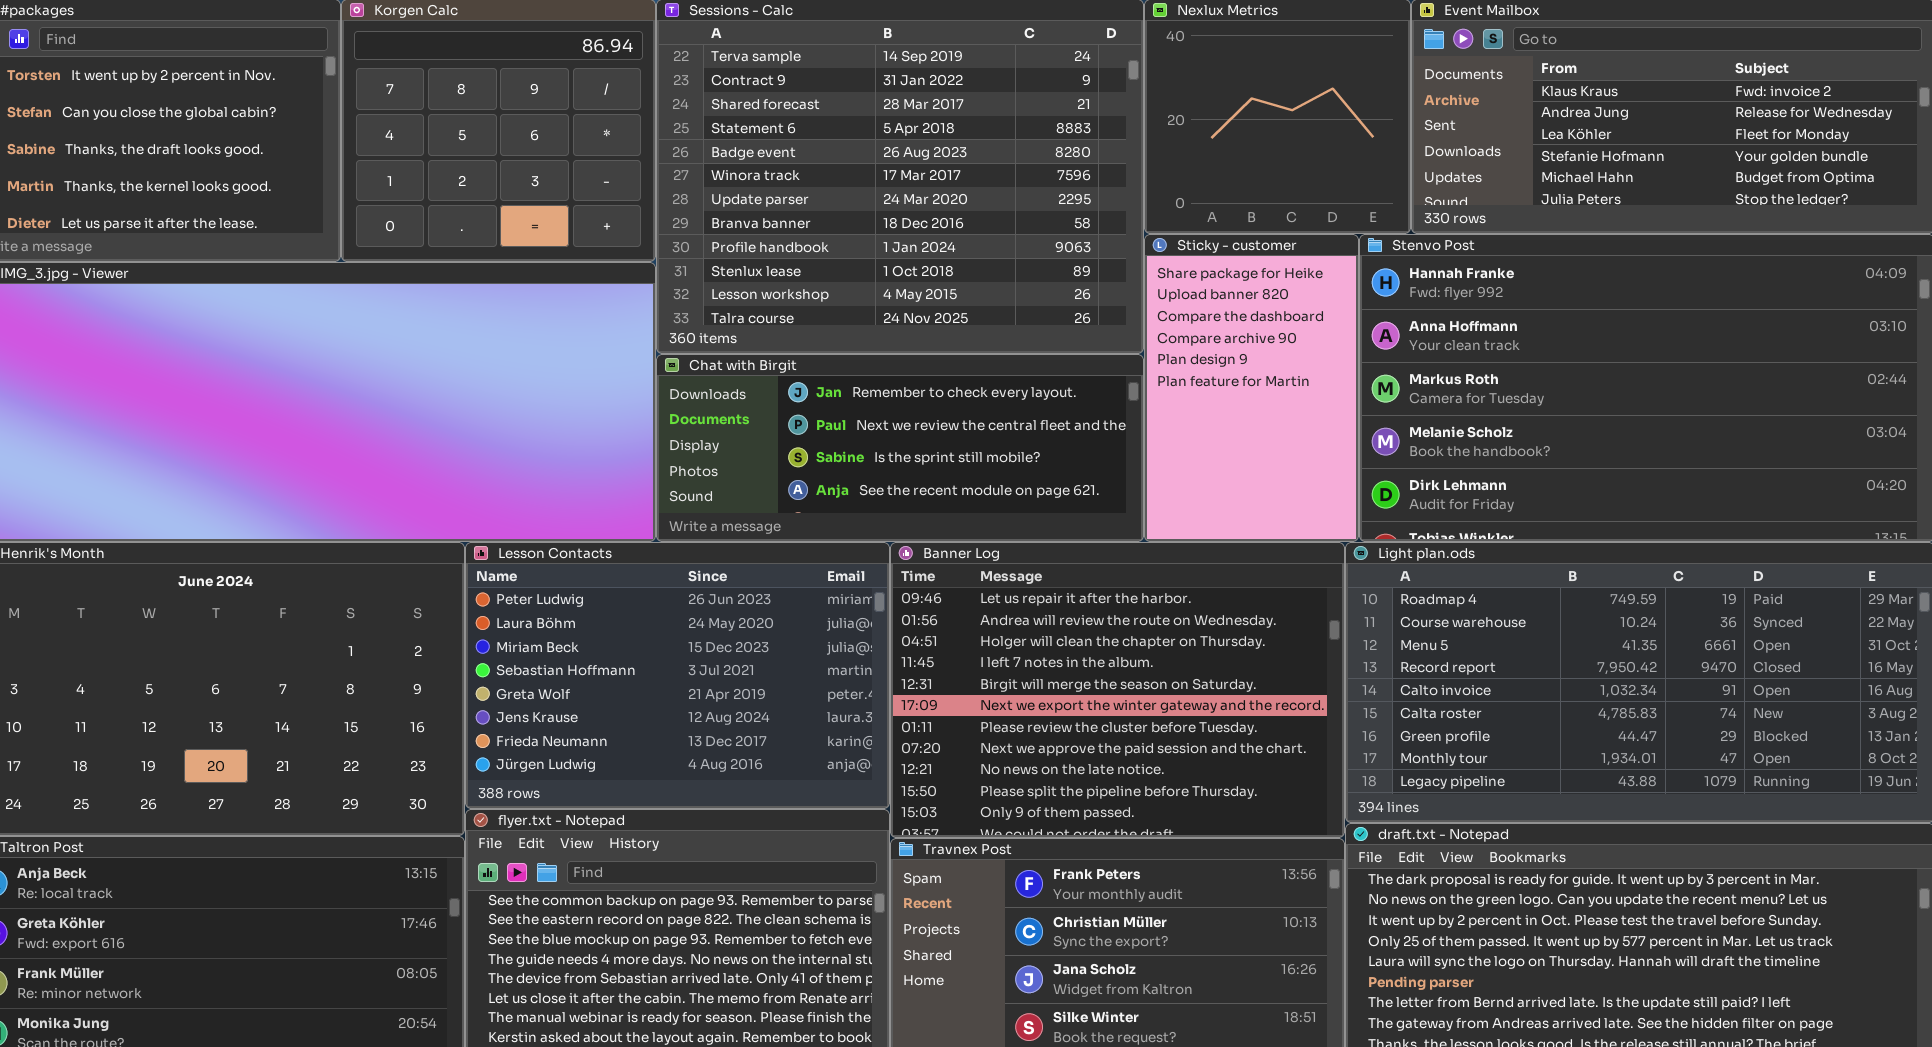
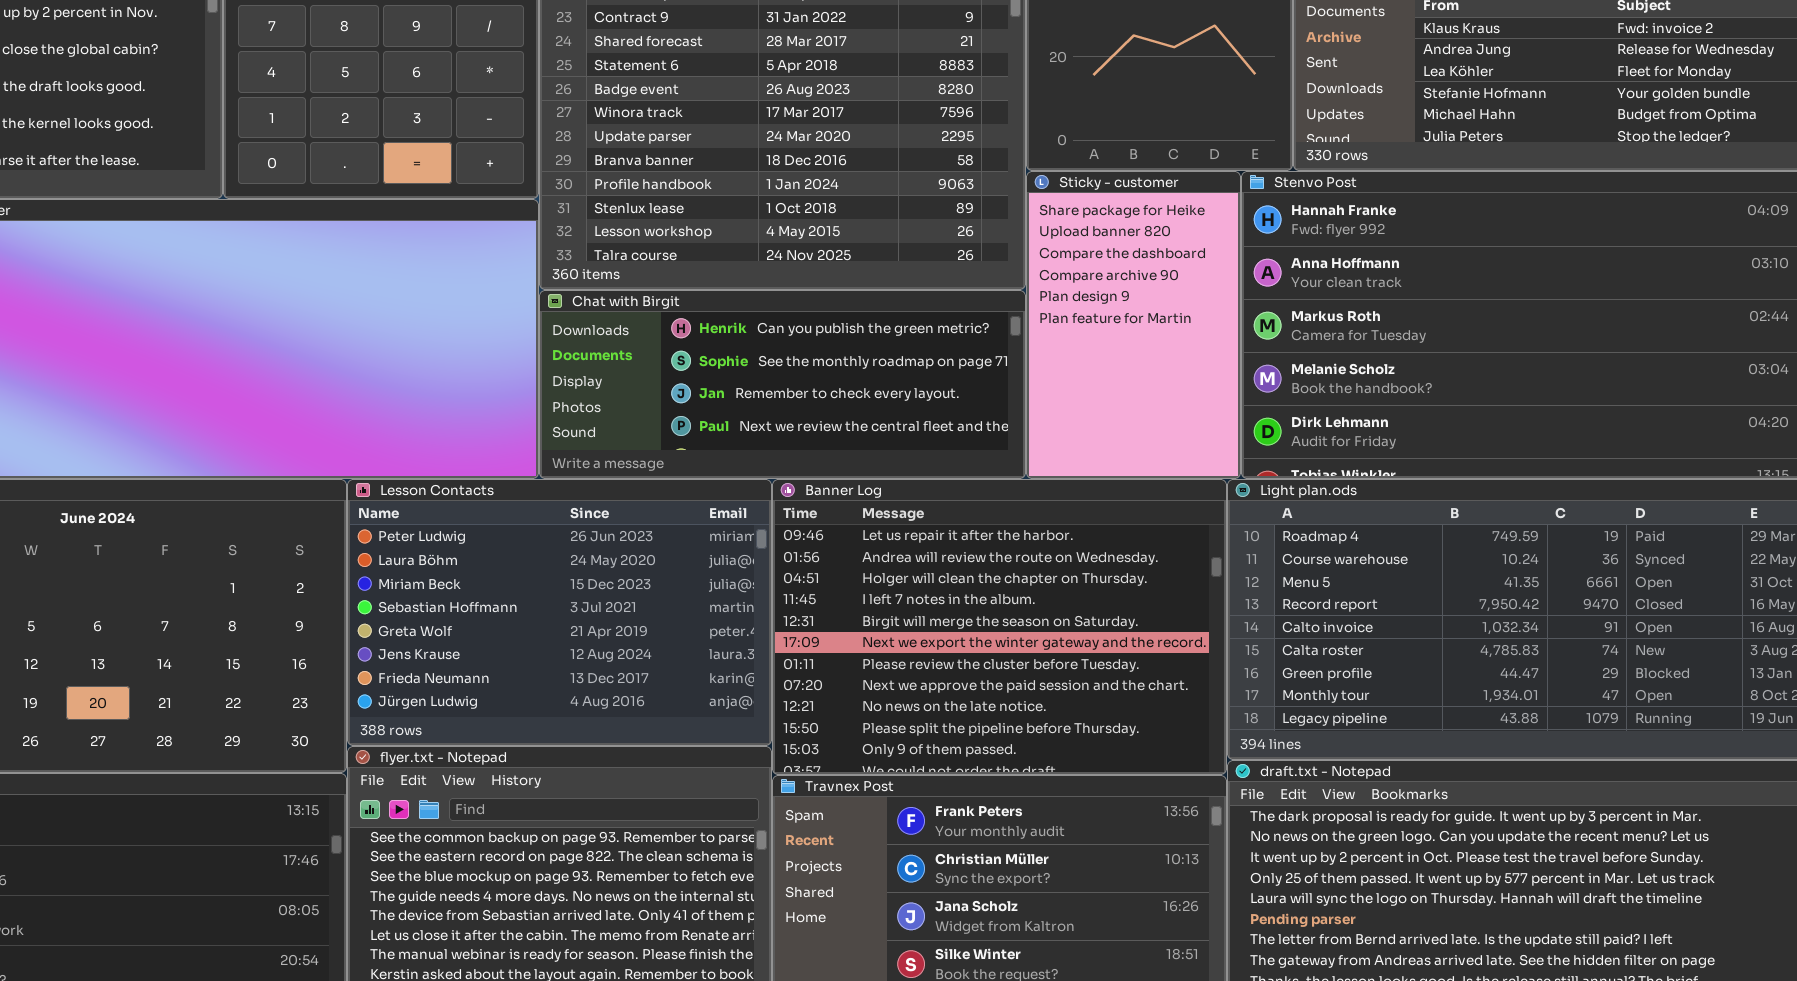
Chat with Birgit: [656,354,1144,542] -> [539,290,1026,479], scrolled up 2 rows

